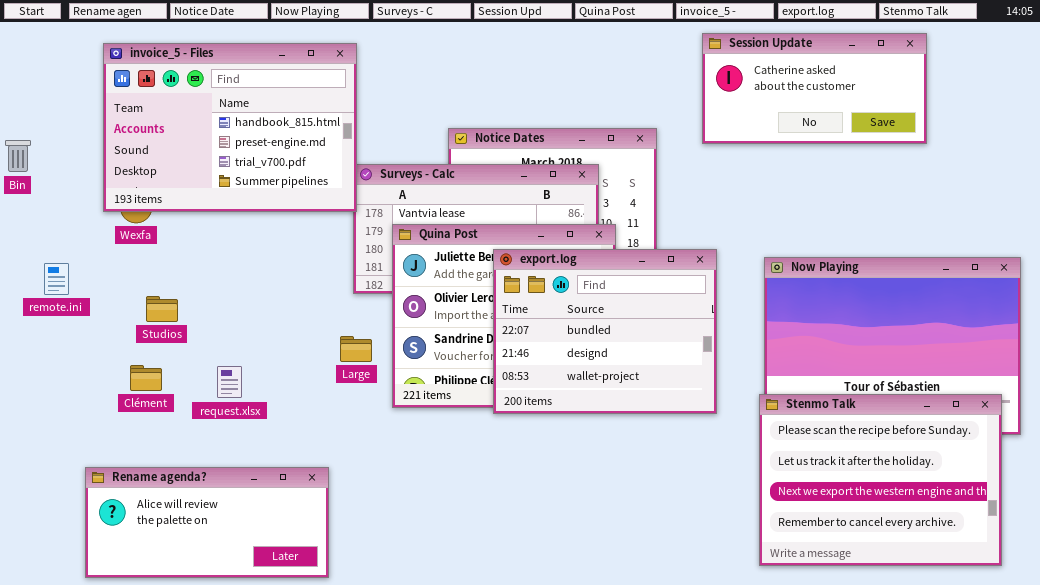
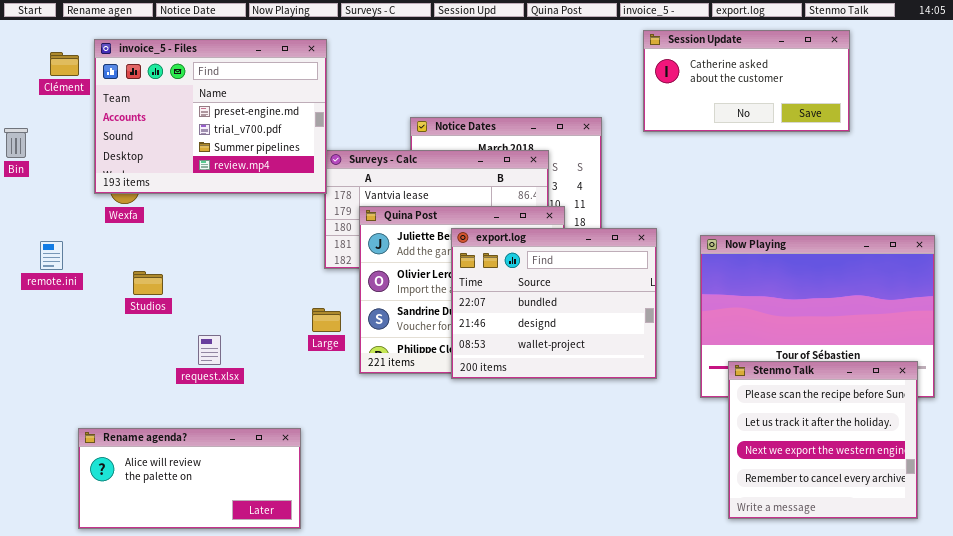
invoice_5 - Files: [103,43,357,212] -> [94,39,327,194], scrolled down 1 row
Clément: [130,365,162,391] -> [50,52,79,76], moved
Stenmo Talk: [759,394,1002,566] -> [728,361,918,519], resized

